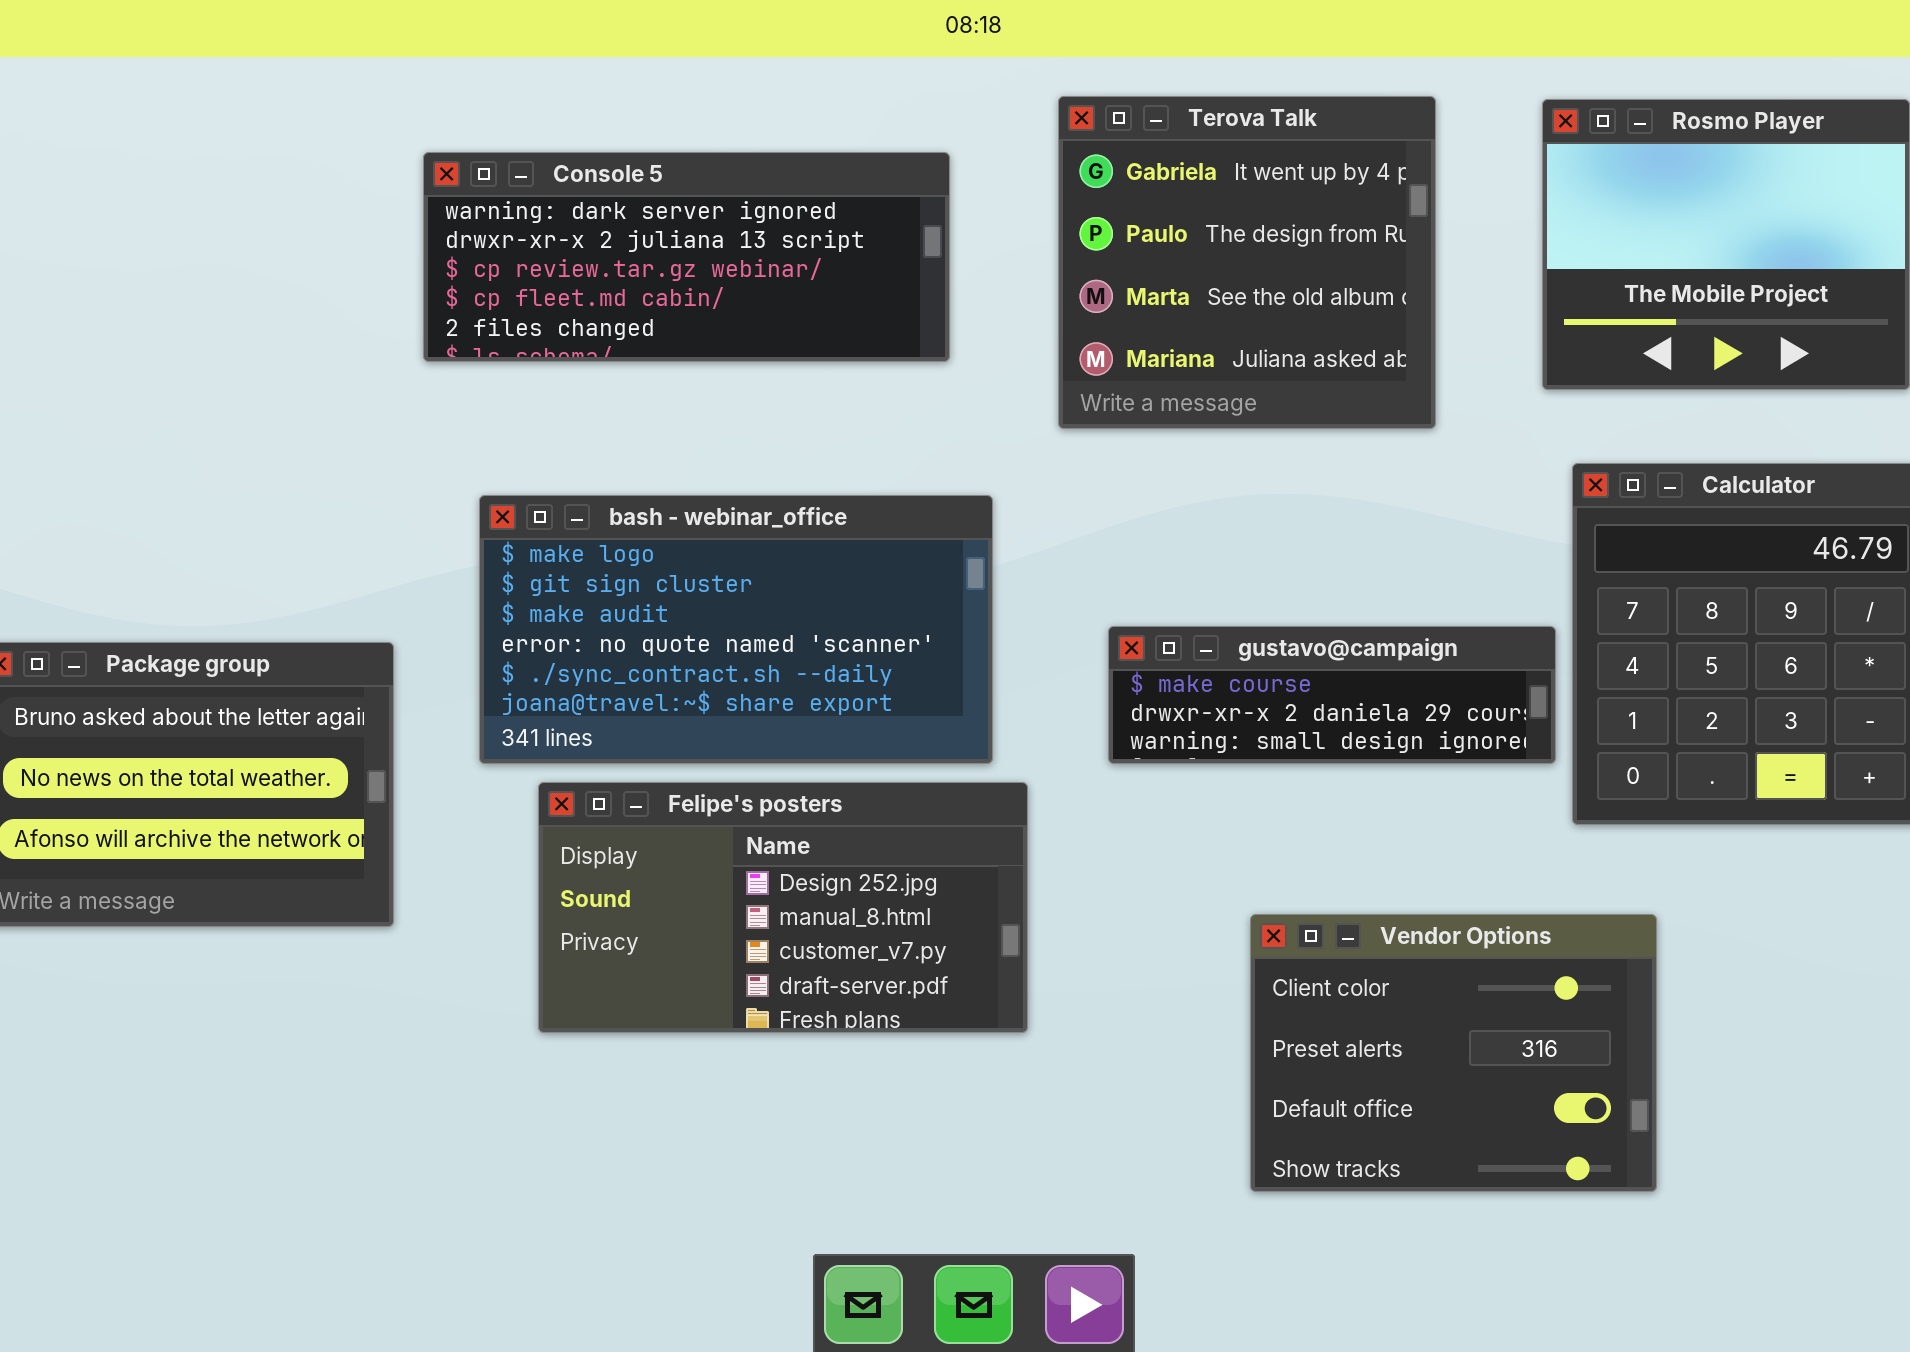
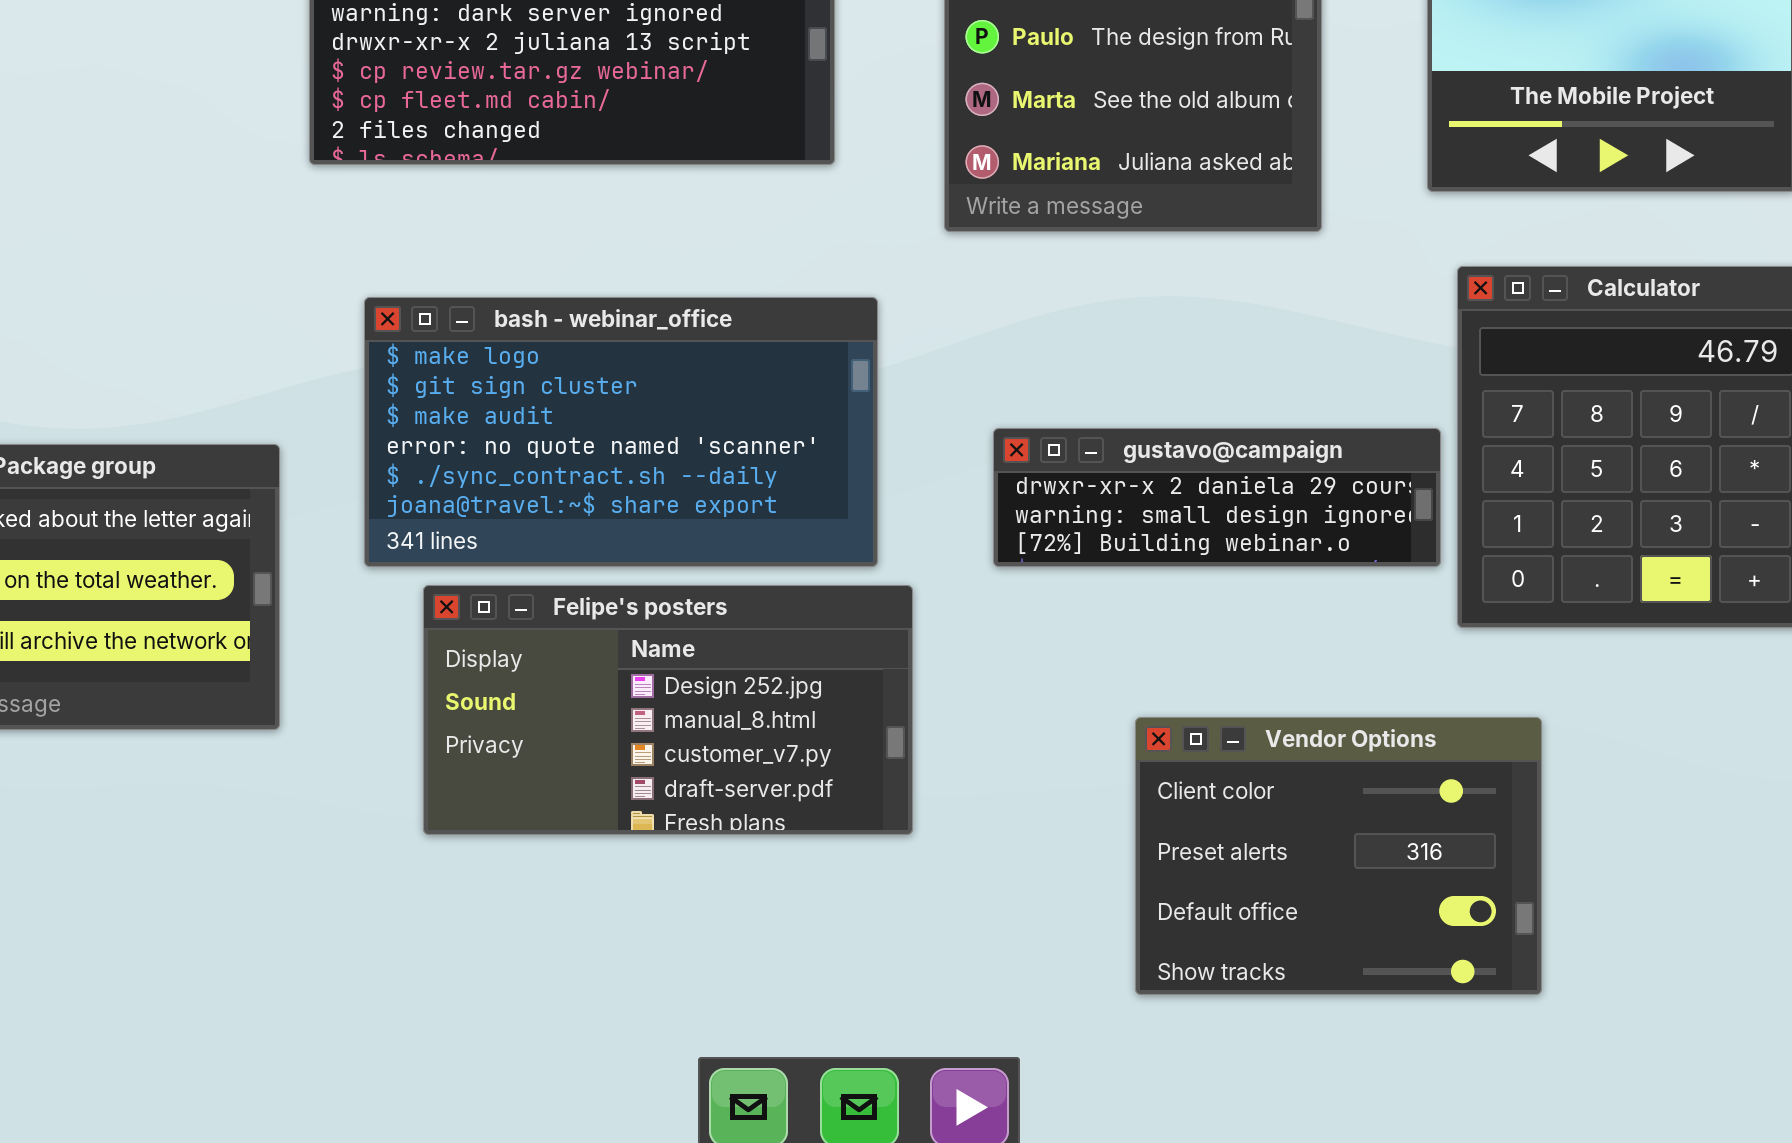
gustavo@campaign: [1108,626,1556,764] -> [993,428,1441,567], scrolled down 1 row

